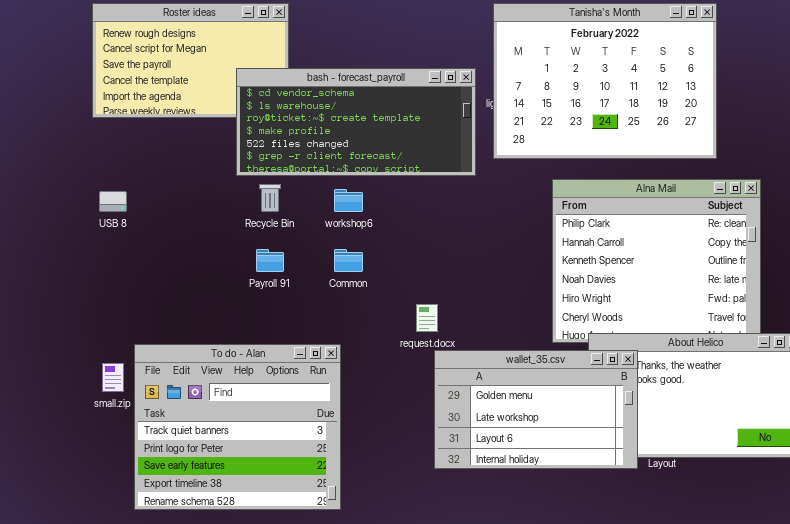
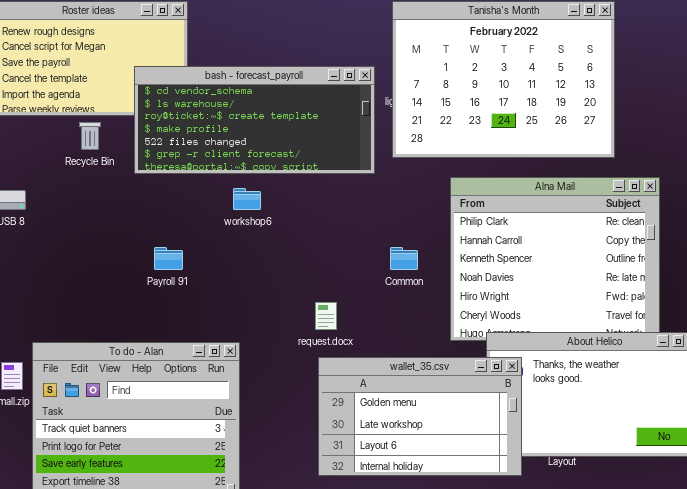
Recycle Bin: [259,184,281,212] -> [79,122,101,150], moved
Common: [334,249,363,272] -> [390,247,418,270], moved
wallet_35.csv: [434,350,638,469] -> [318,357,522,476], moved

